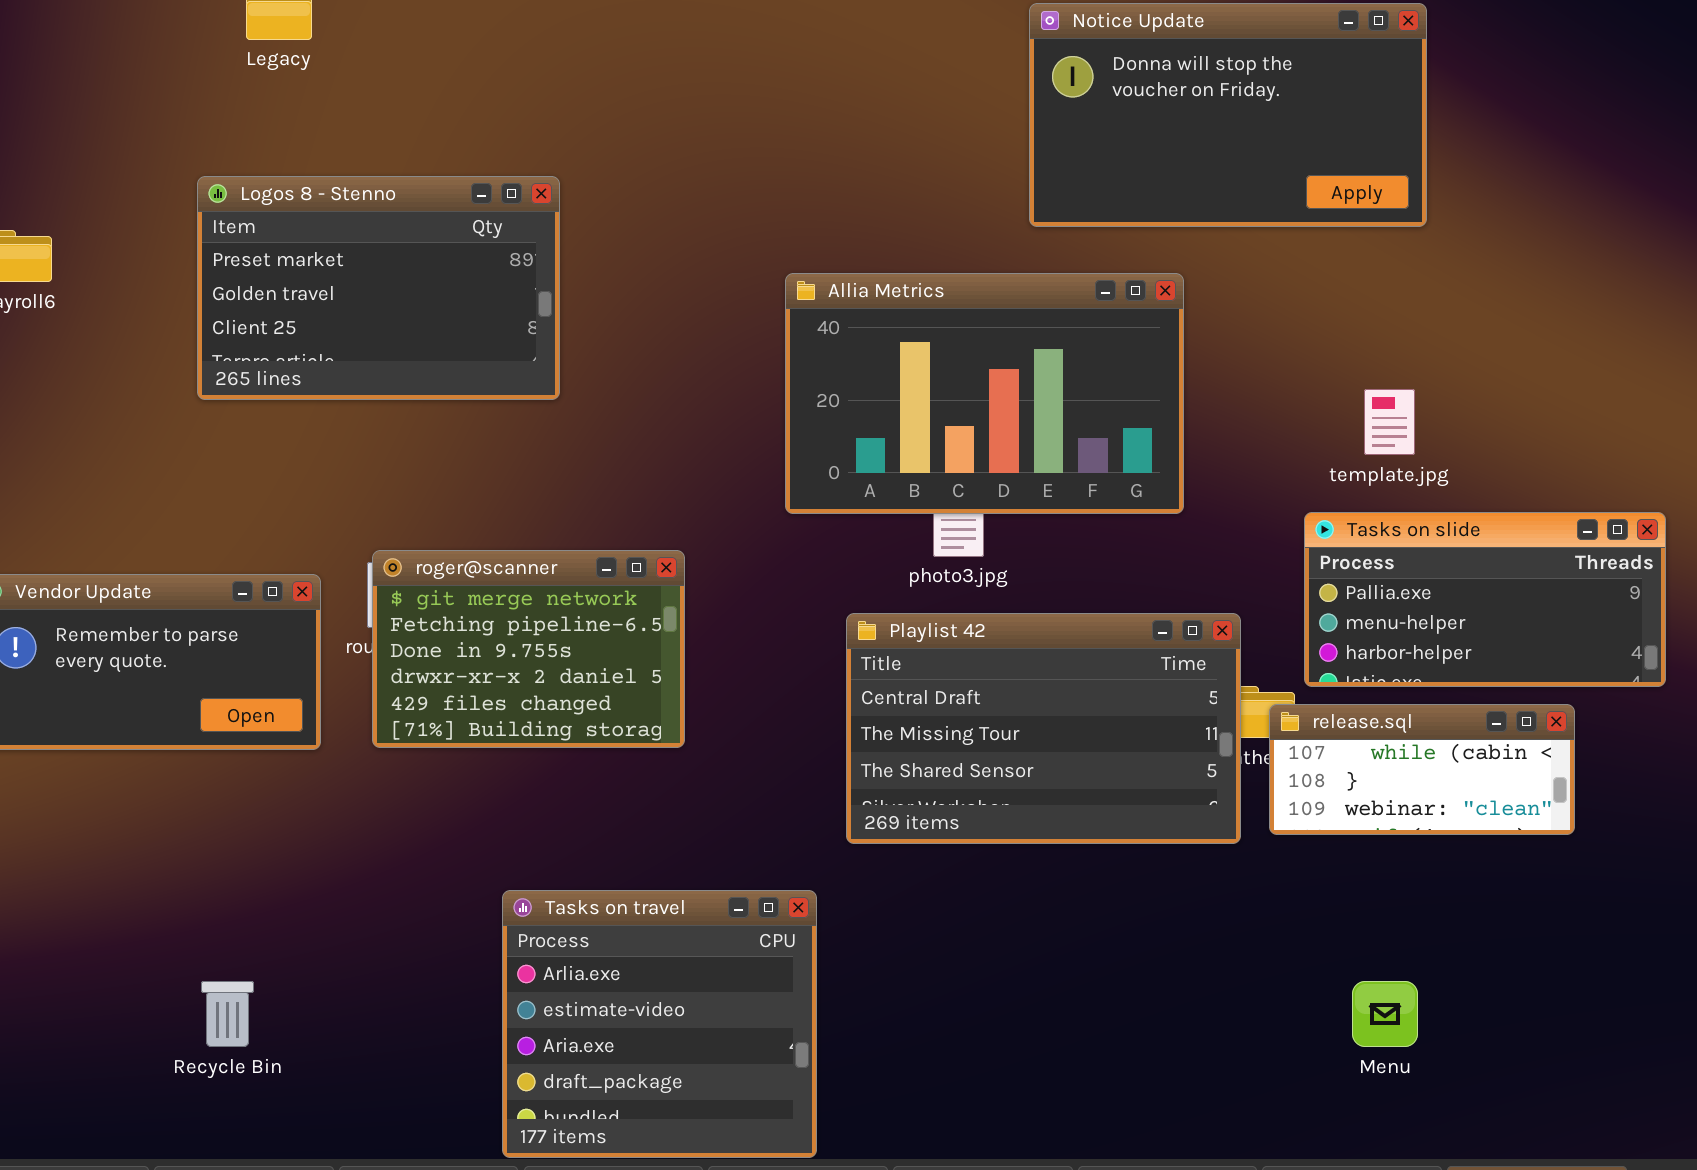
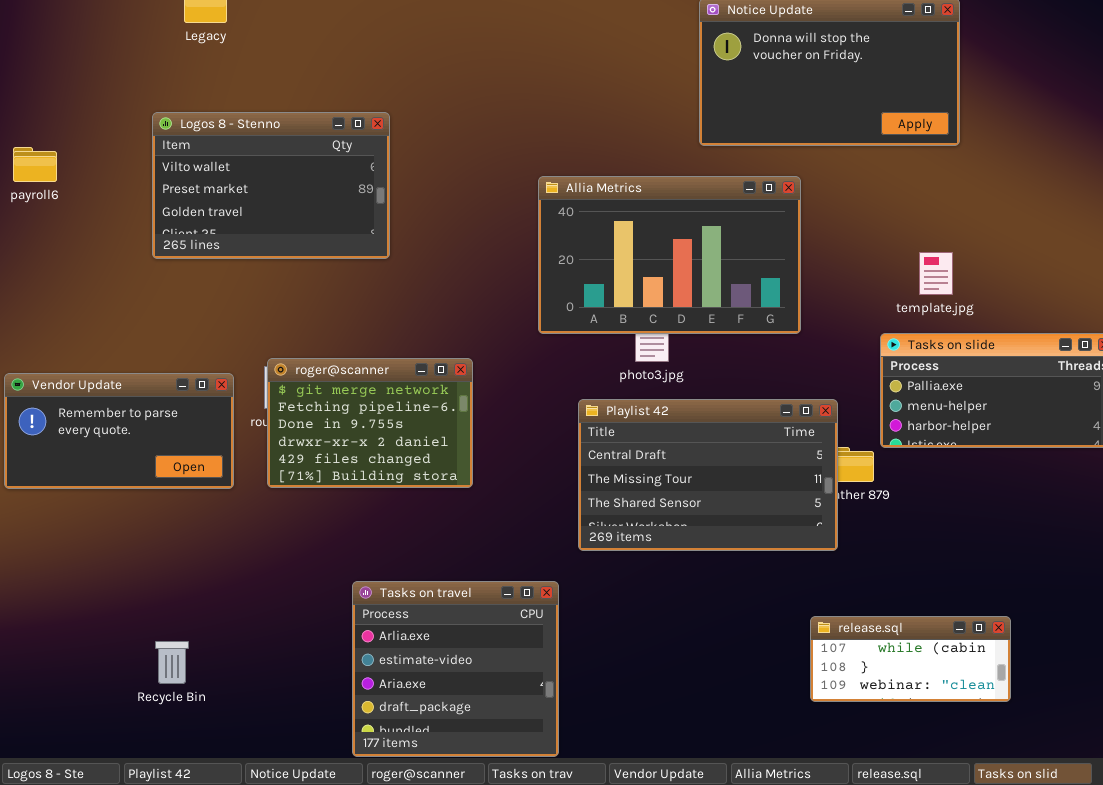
Logos 8 - Stenno: [197,176,560,400] -> [152,112,390,259], scrolled up 1 row
release.sql: [1269,704,1575,835] -> [810,616,1011,702], moved

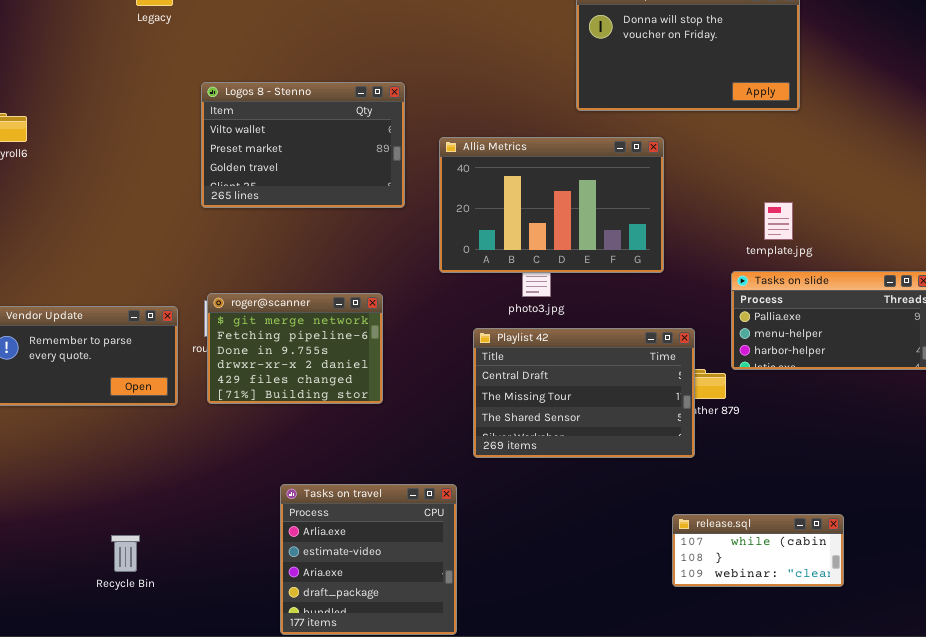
Logos 8 - Stenno: [152,112,390,259] -> [201,82,405,208], moved

